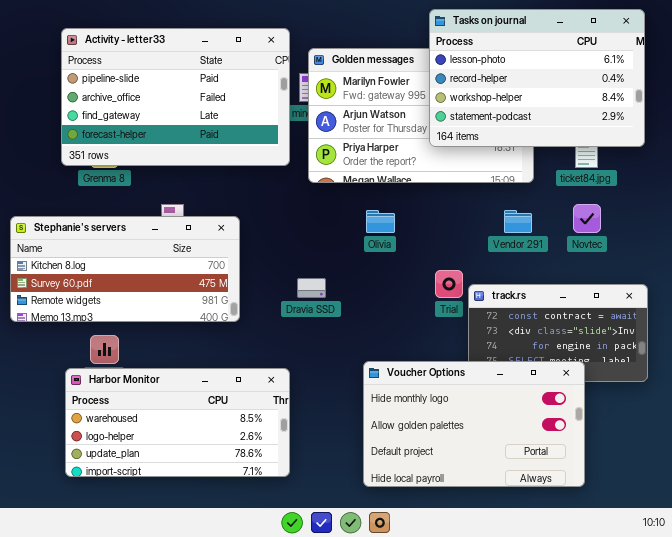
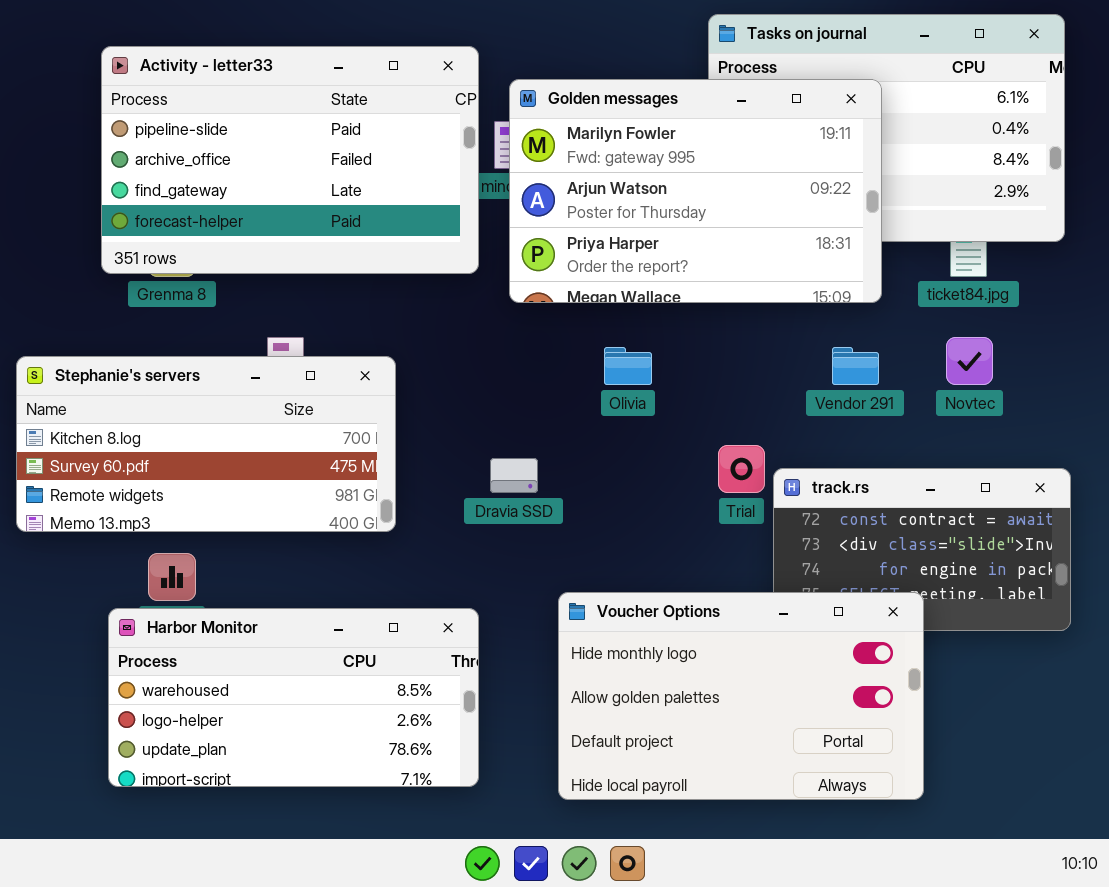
Golden messages: [308,48,534,183] -> [509,79,882,303], raised
Voucher Options: [363,361,585,487] -> [558,592,924,800], moved

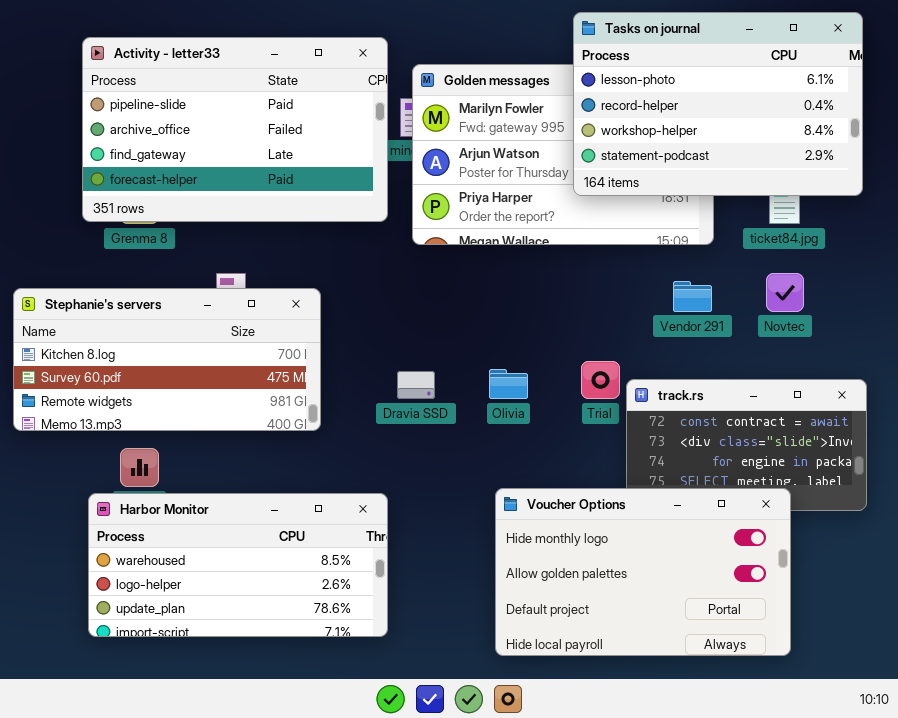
Tasks on journal: [708,14,1065,242] -> [573,12,863,196], raised
Olivia: [604,347,652,385] -> [489,369,528,399], moved
Voucher Options: [558,592,924,800] -> [495,488,791,656], moved

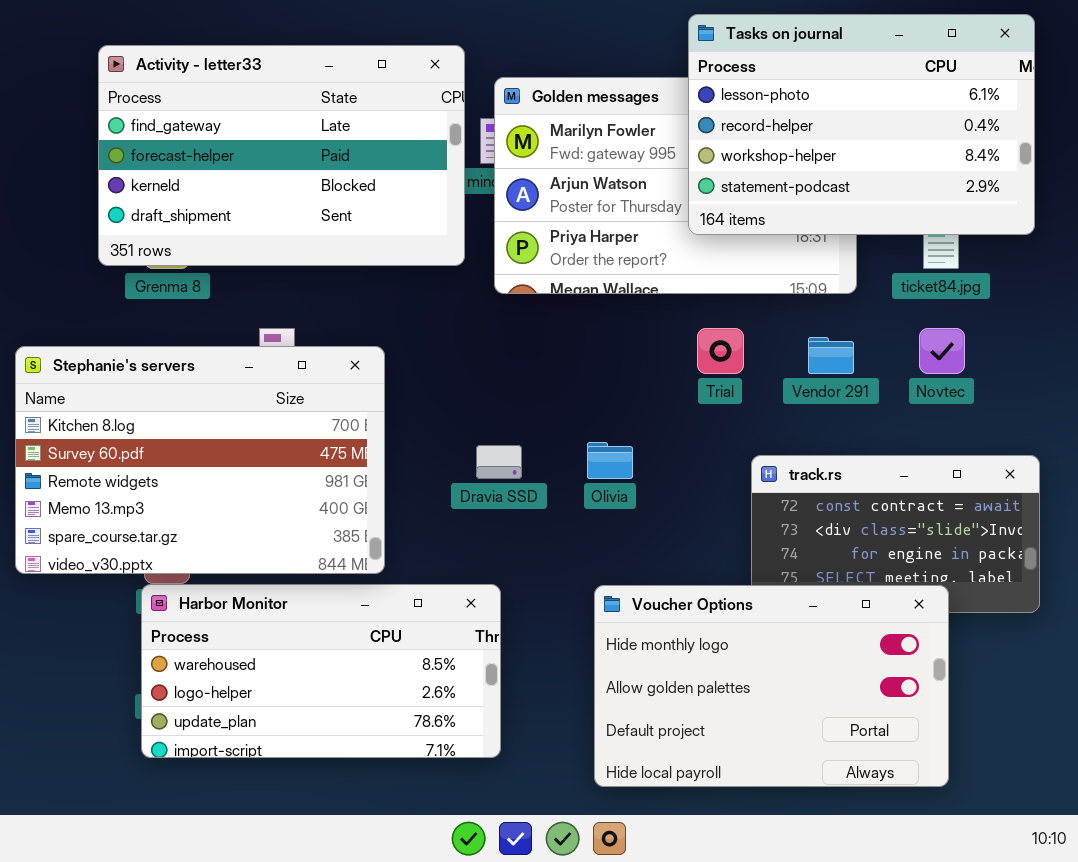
Activity - letter33: [82,37,388,222] -> [98,45,465,266], scrolled down 2 rows
Stephanie's servers: [13,288,321,431] -> [15,346,385,574], resized
Trial: [581,361,620,399] -> [697,328,744,374], moved
Harbor Monitor: [88,493,388,637] -> [141,584,501,758], moved

